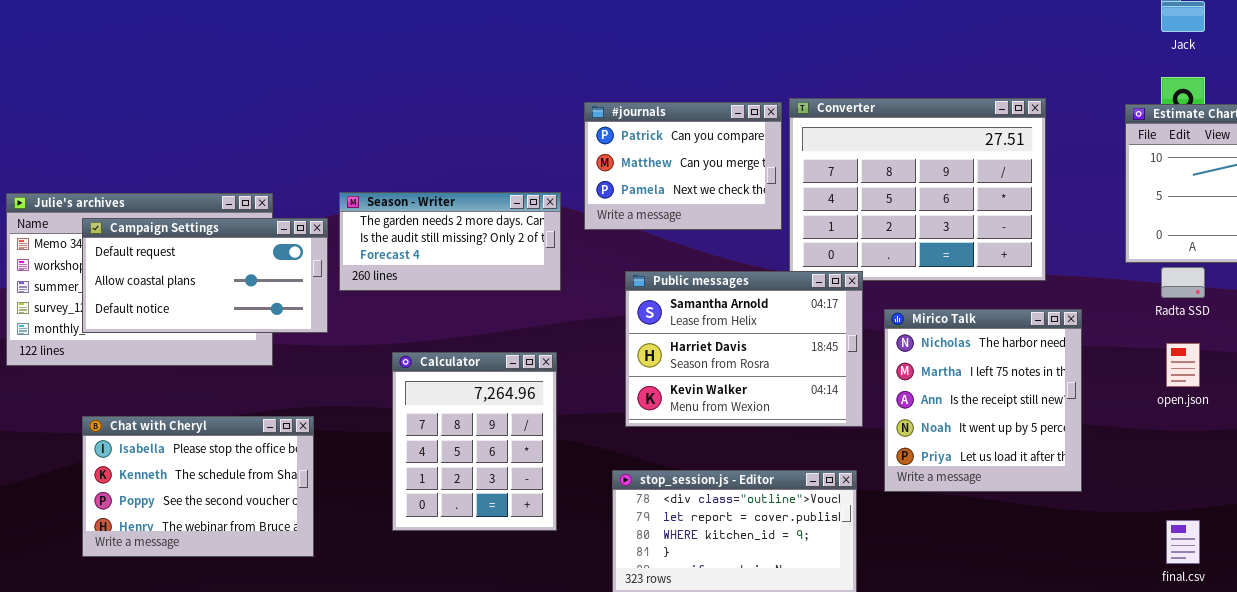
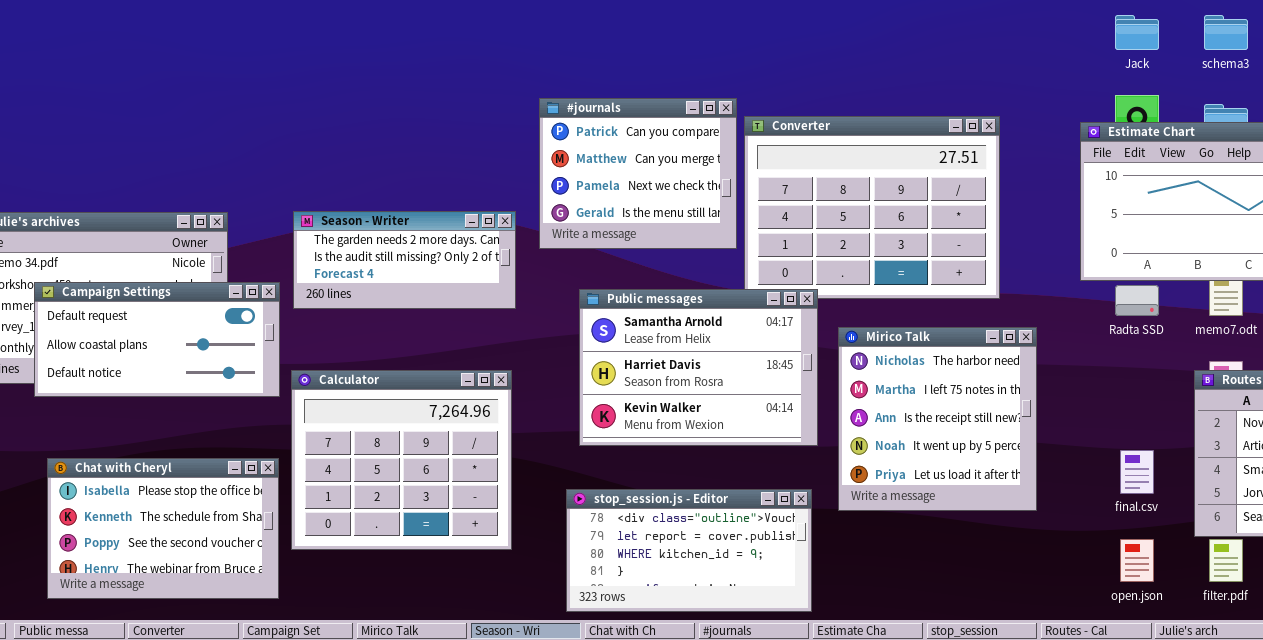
#journals: [584,102,782,230] -> [539,98,737,249], resized
Campaign Settings: [82,218,328,333] -> [34,282,280,397], moved
open.json: [1166,343,1200,387] -> [1120,539,1154,582], moved
Calculator: [392,352,557,531] -> [291,370,512,550], resized
Chat with Cheryl: [82,416,314,557] -> [47,458,279,599], moved
final.csv: [1166,520,1200,564] -> [1120,450,1154,494], moved

